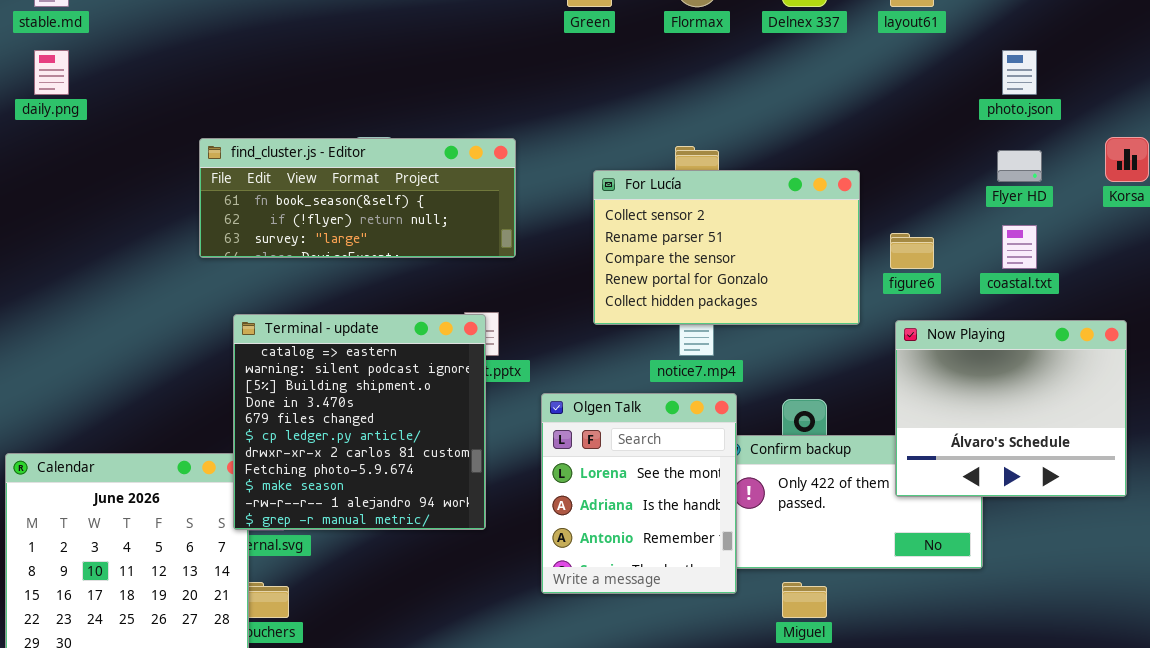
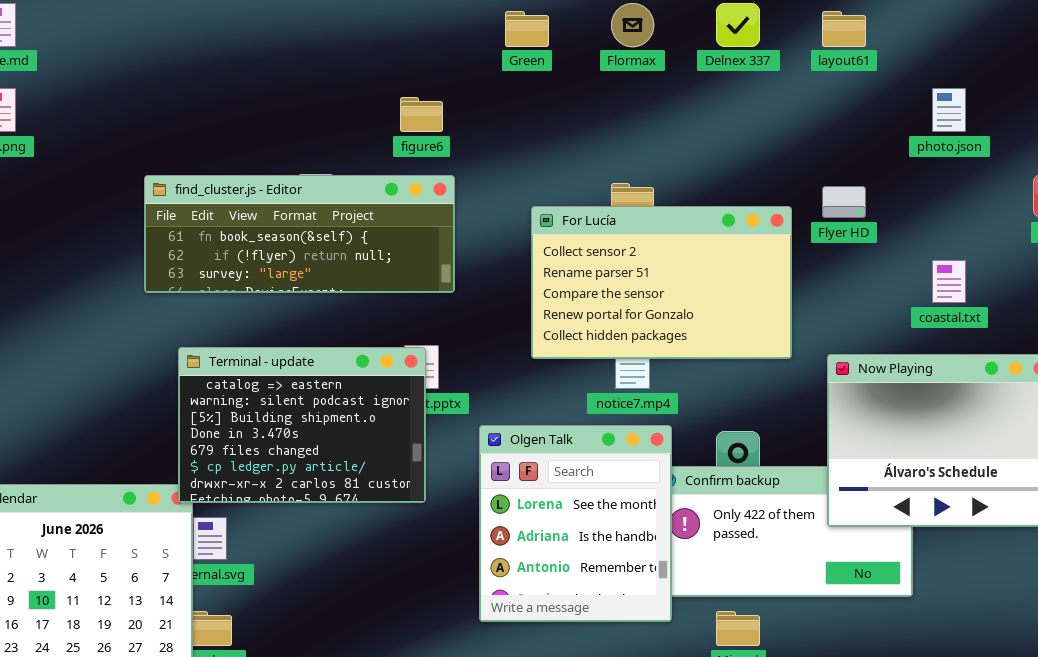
Flyer HD: [997,150,1042,182] -> [822,186,866,218], moved
figure6: [890,233,934,269] -> [400,97,443,132], moved
Terminal - update: [233,314,486,530] -> [178,347,426,503], resized

